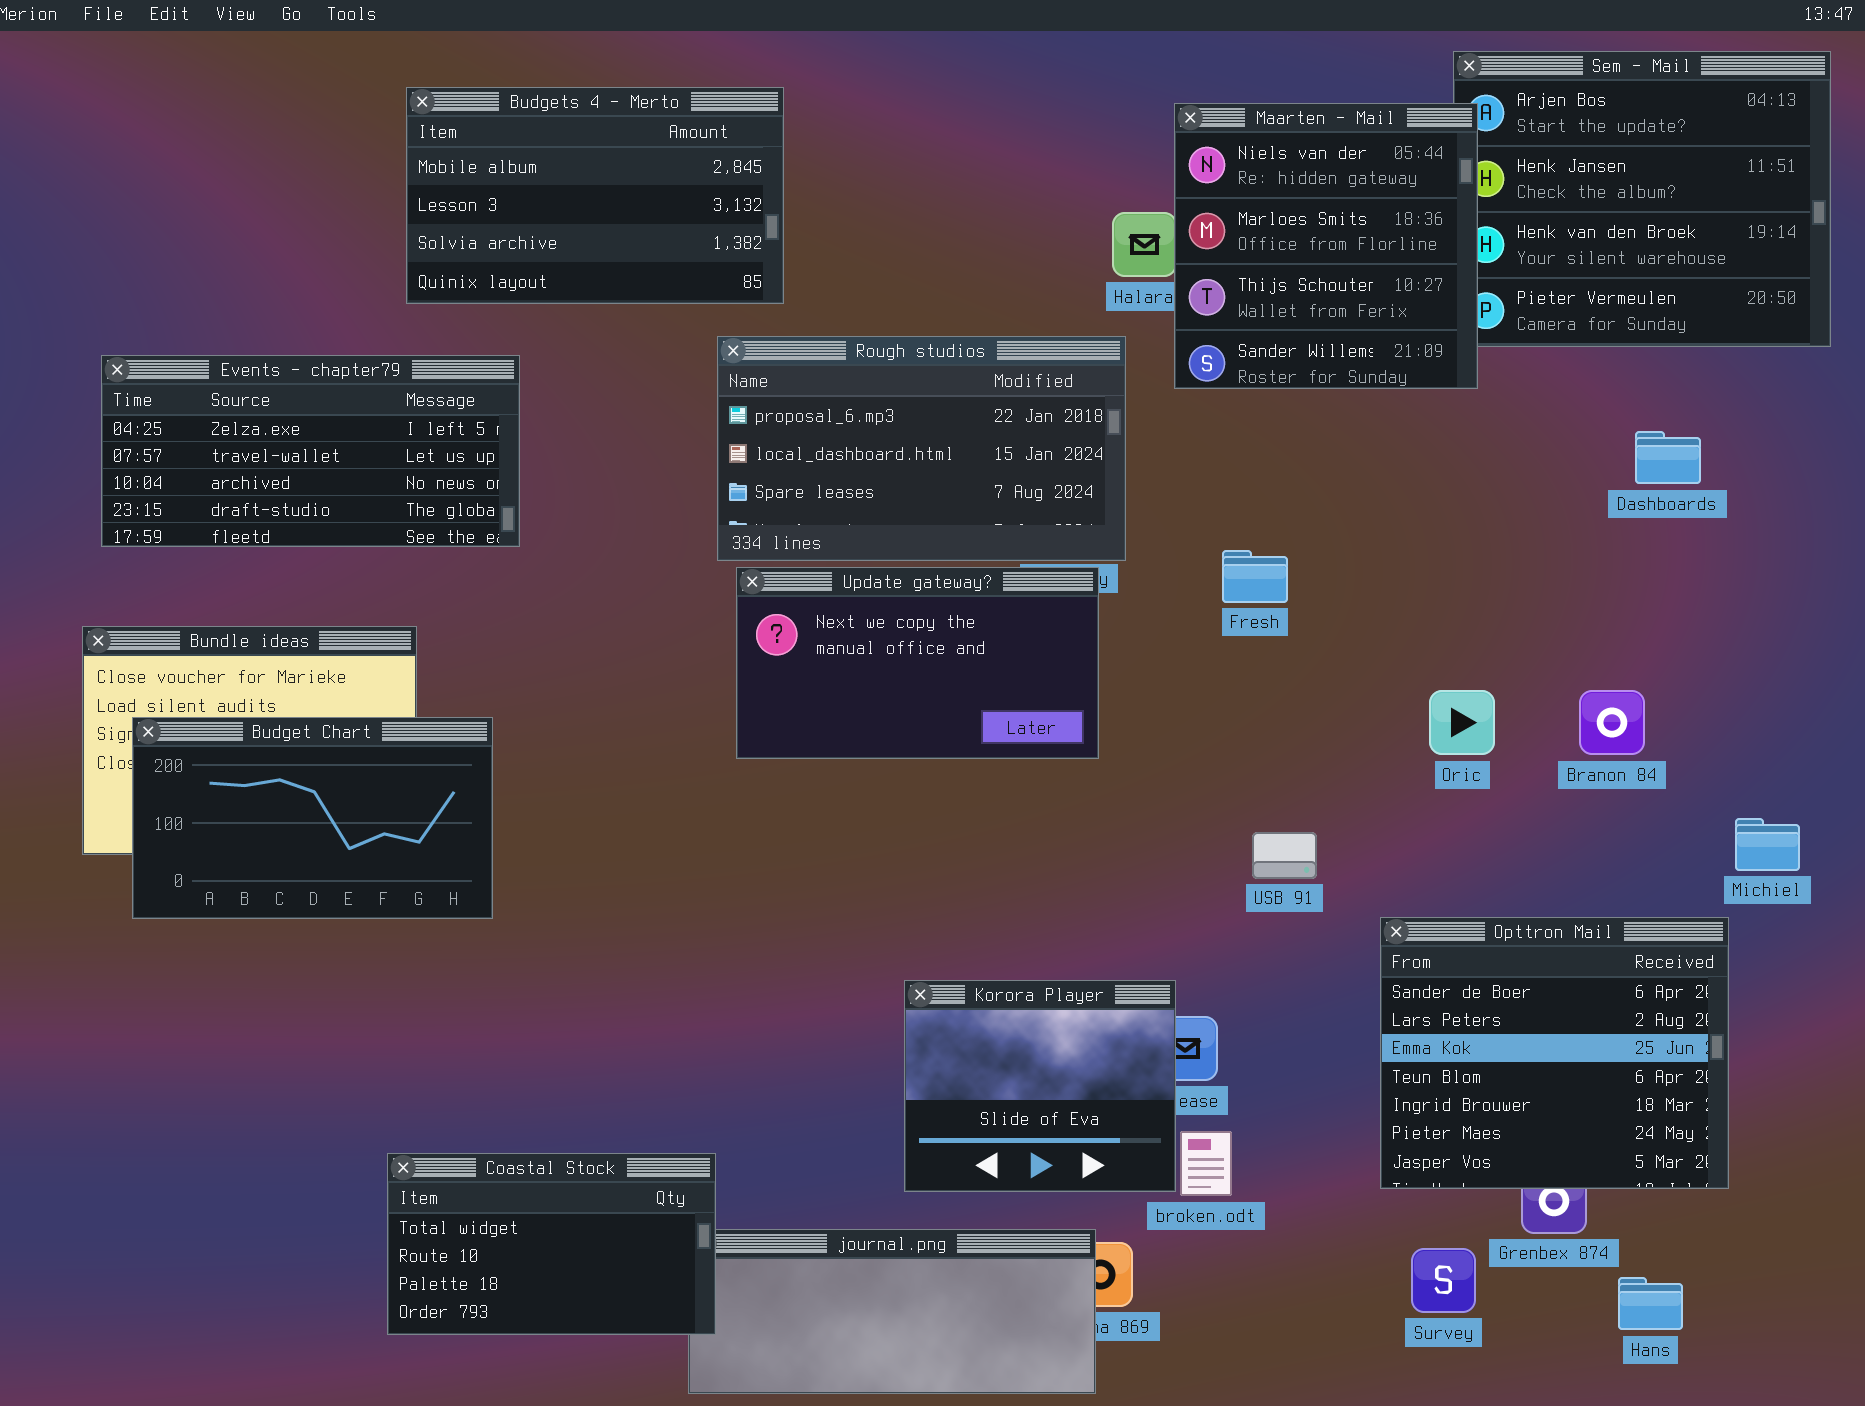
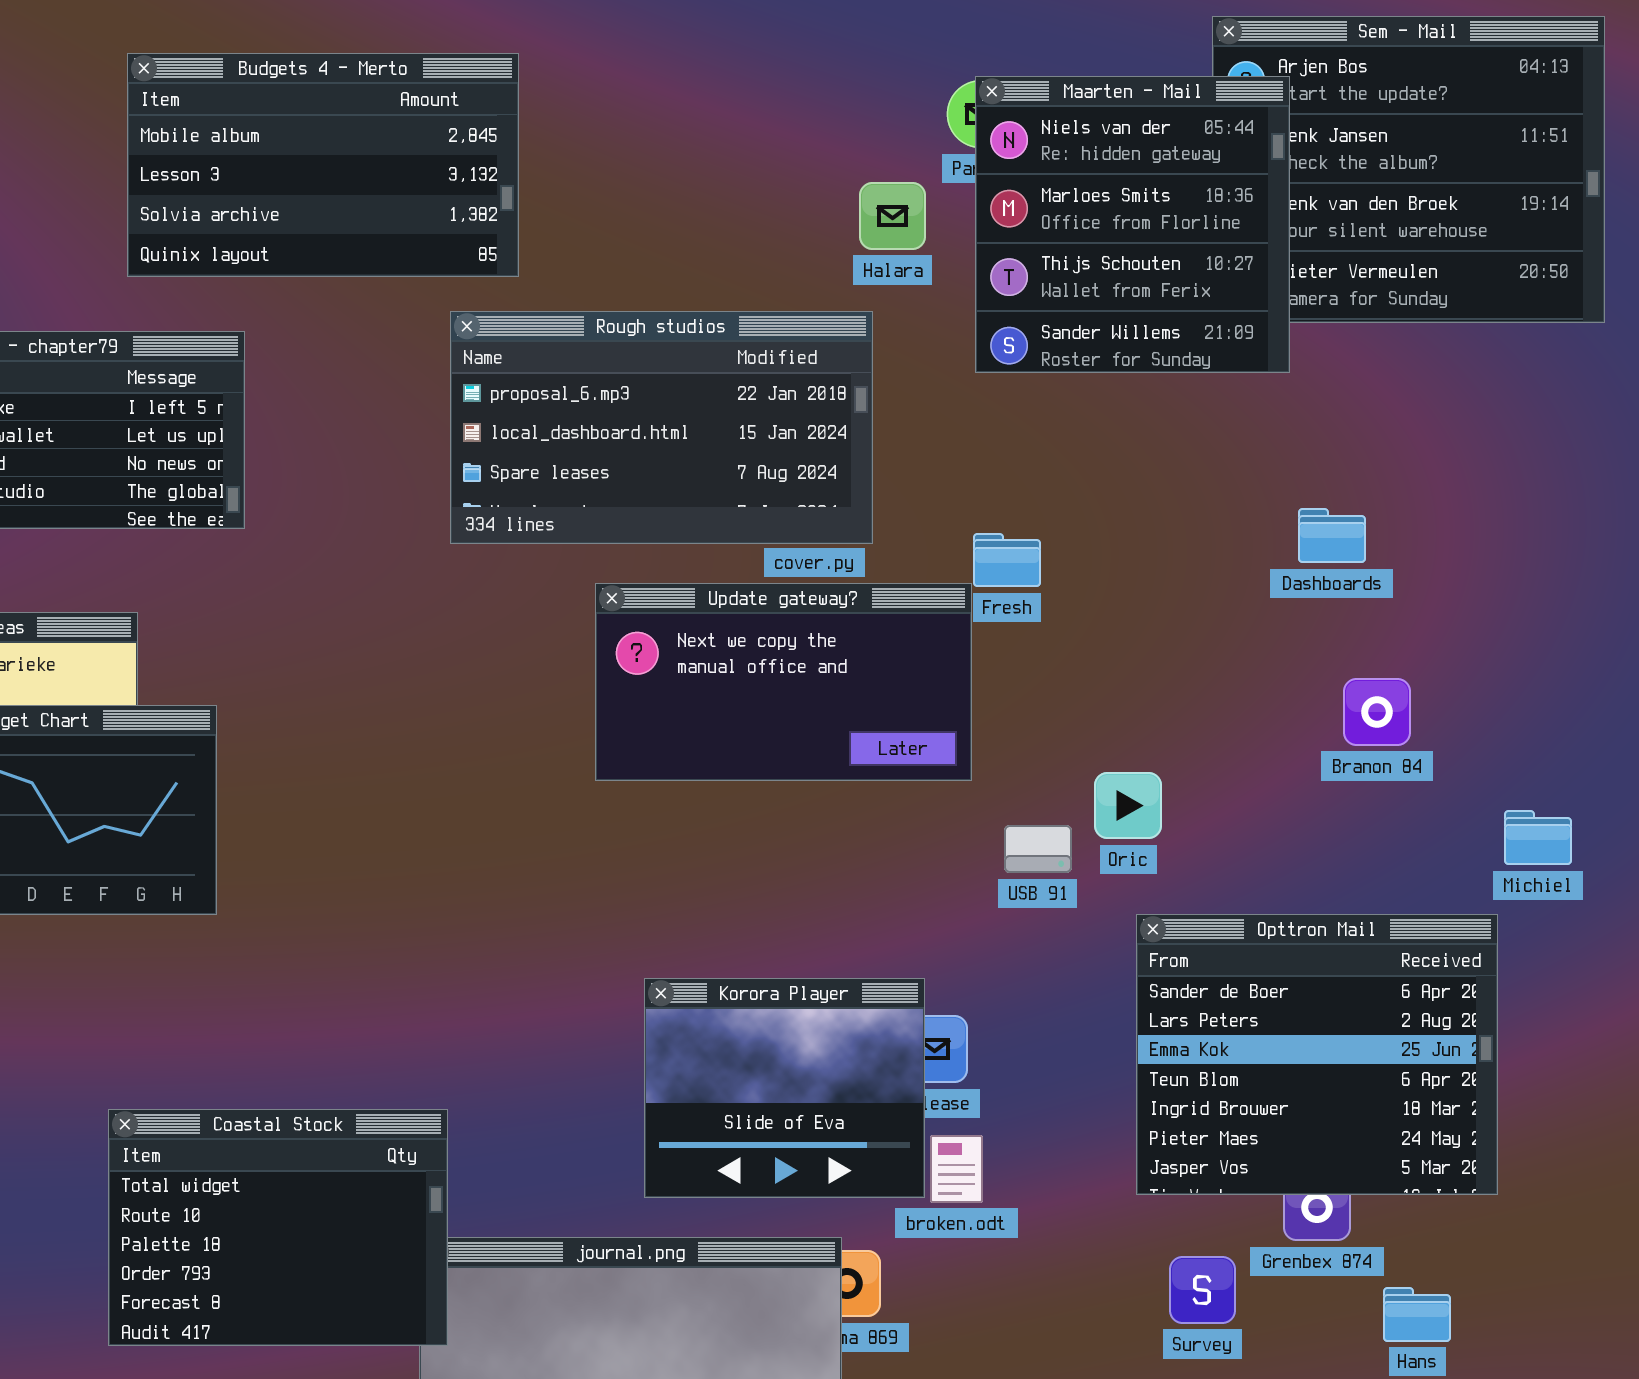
Maarten - Mail: [1174,103,1478,389] -> [975,76,1290,373], moved
Dashboards: [1635,431,1701,484] -> [1298,508,1366,563], moved
Update gateway?: [736,567,1099,759] -> [595,583,972,781], moved
Oric: [1429,690,1495,755] -> [1094,772,1162,839], moved
Coastal Stock: [387,1153,716,1335] -> [108,1109,448,1346], resized

